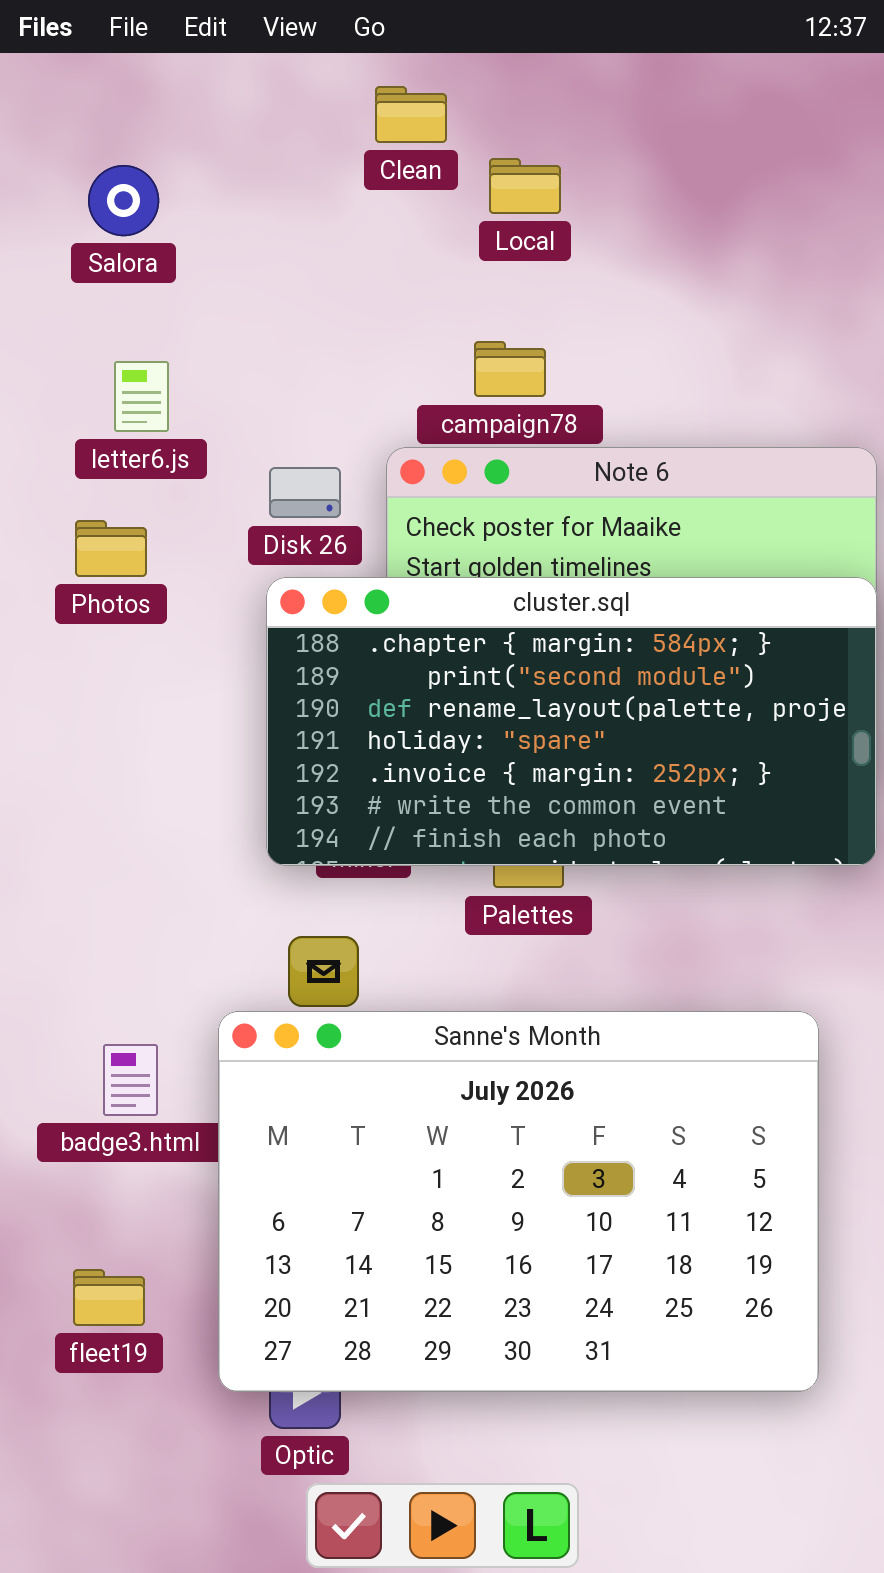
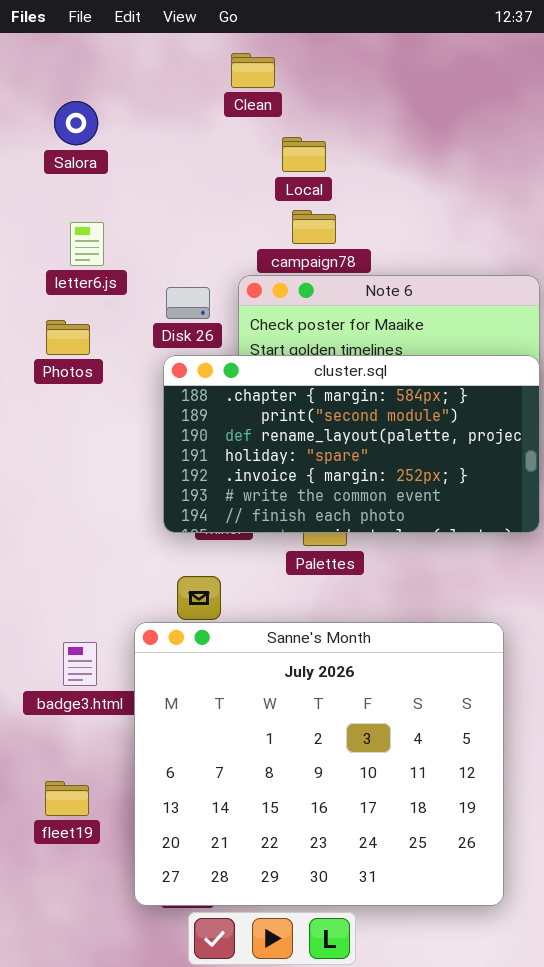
Local: [489,158,561,214] -> [282,137,326,172], moved
Sanne's Month: [218,1011,819,1392] -> [134,622,504,906], resized

